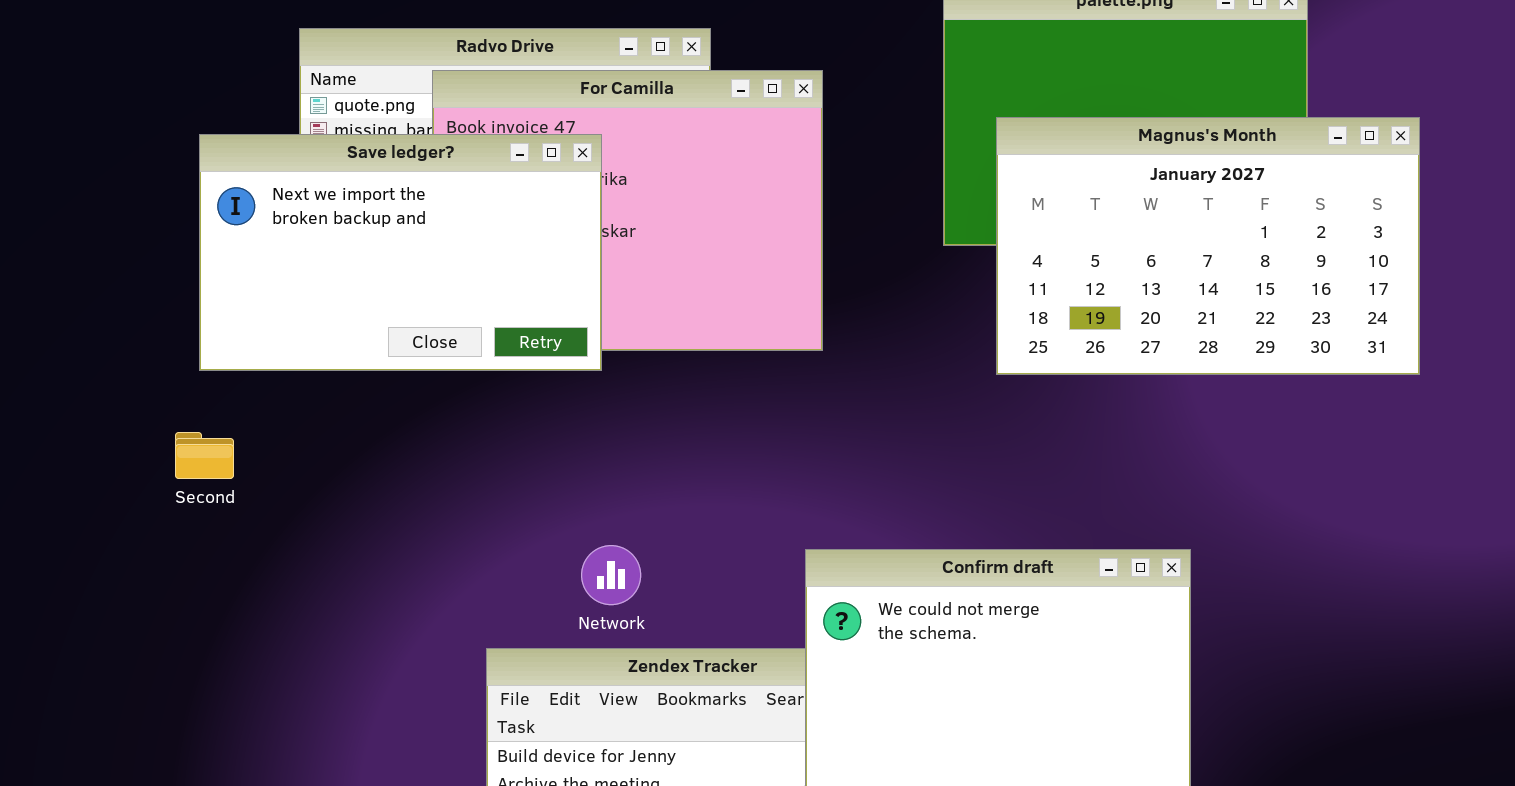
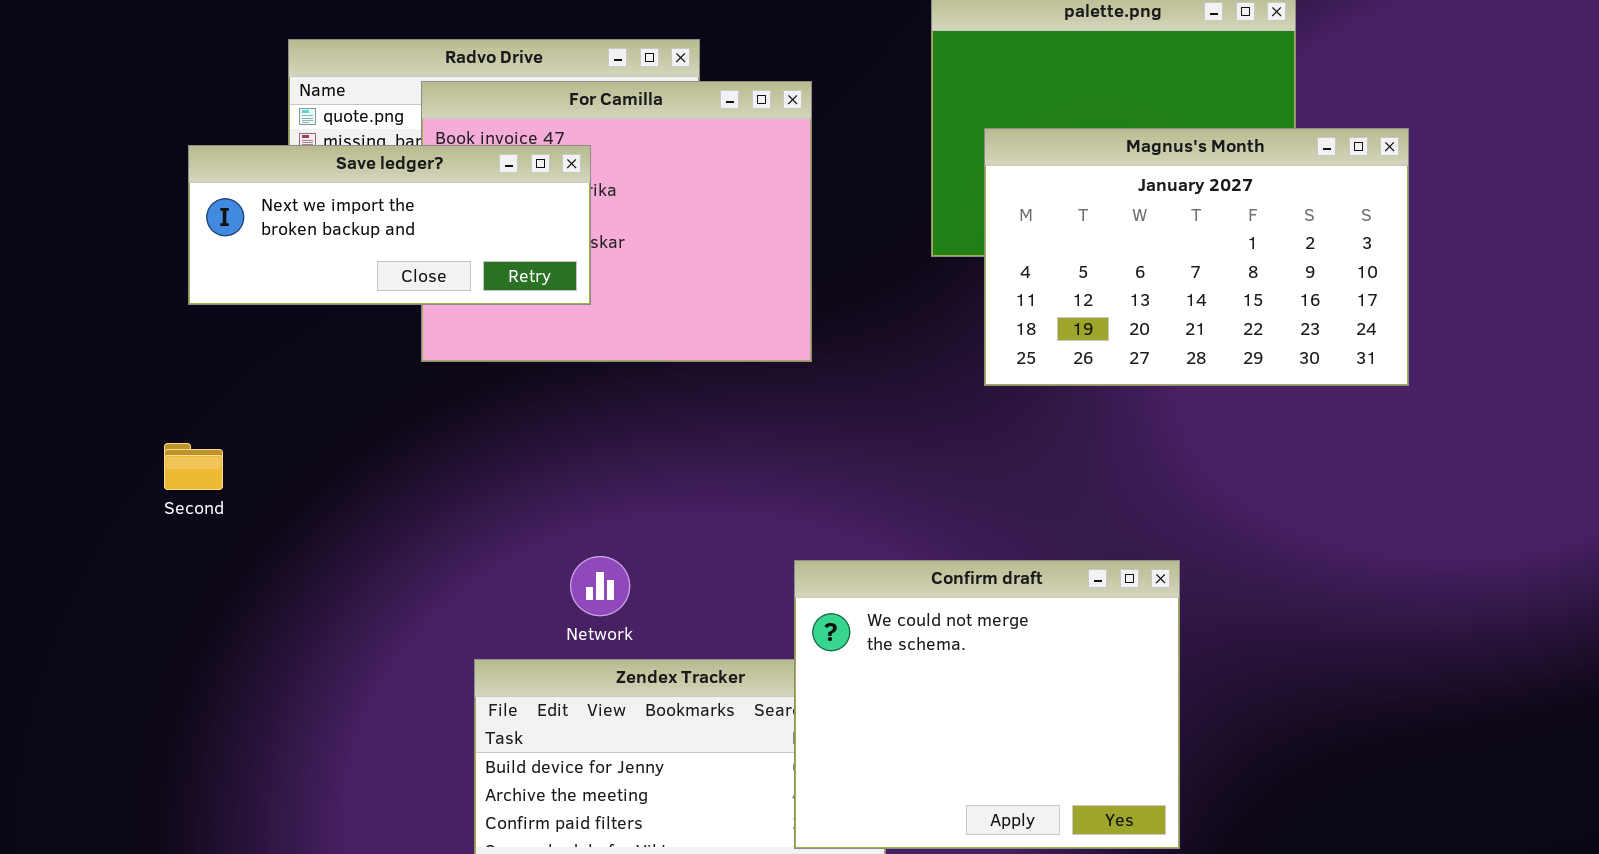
Save ledger?: [199,134,602,371] -> [188,145,591,305], resized

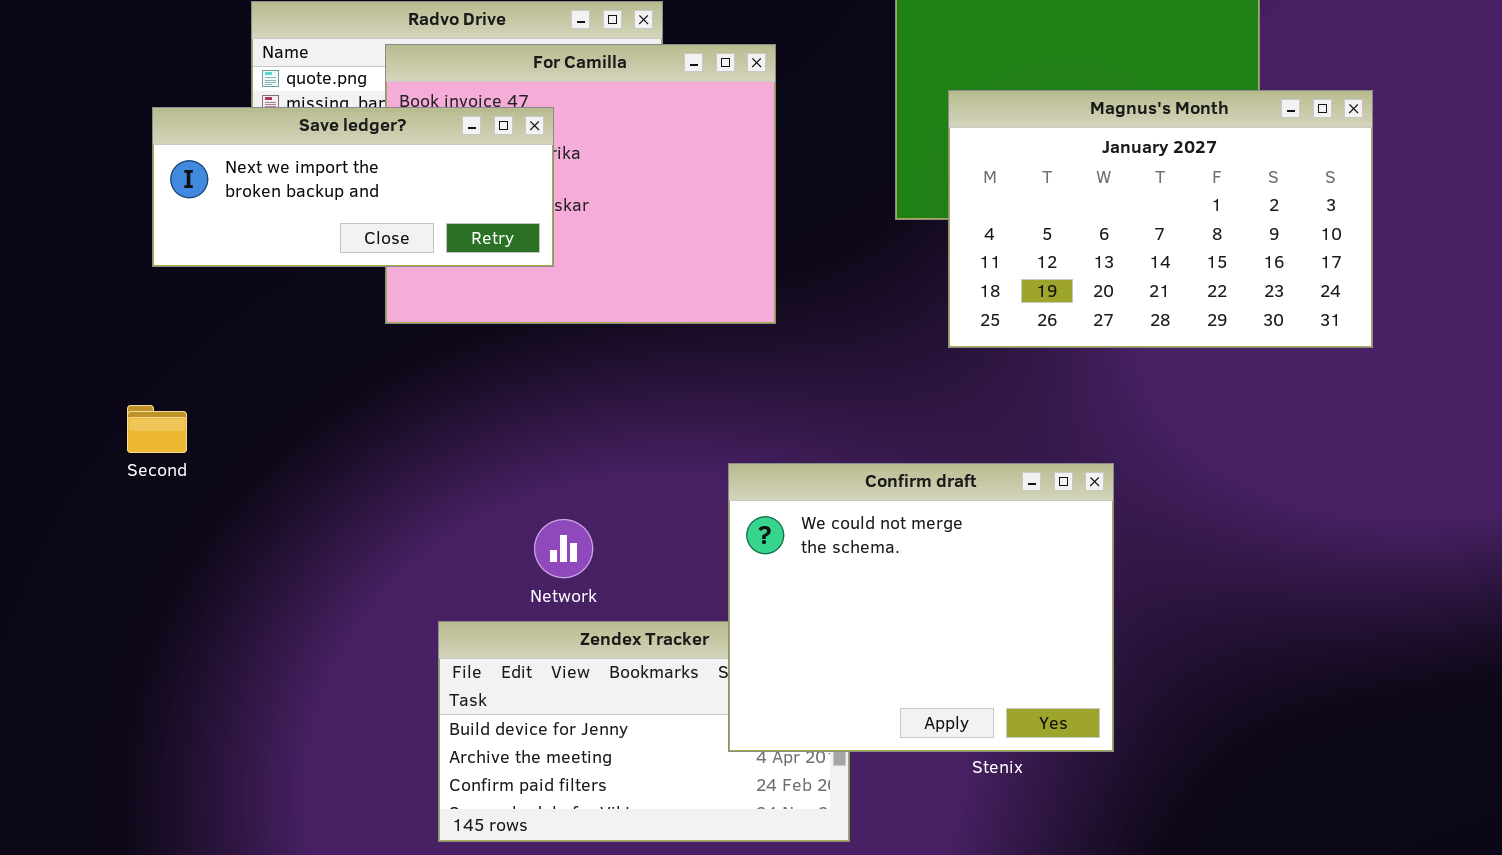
Confirm draft: [794,560,1180,849] -> [728,463,1114,752], moved

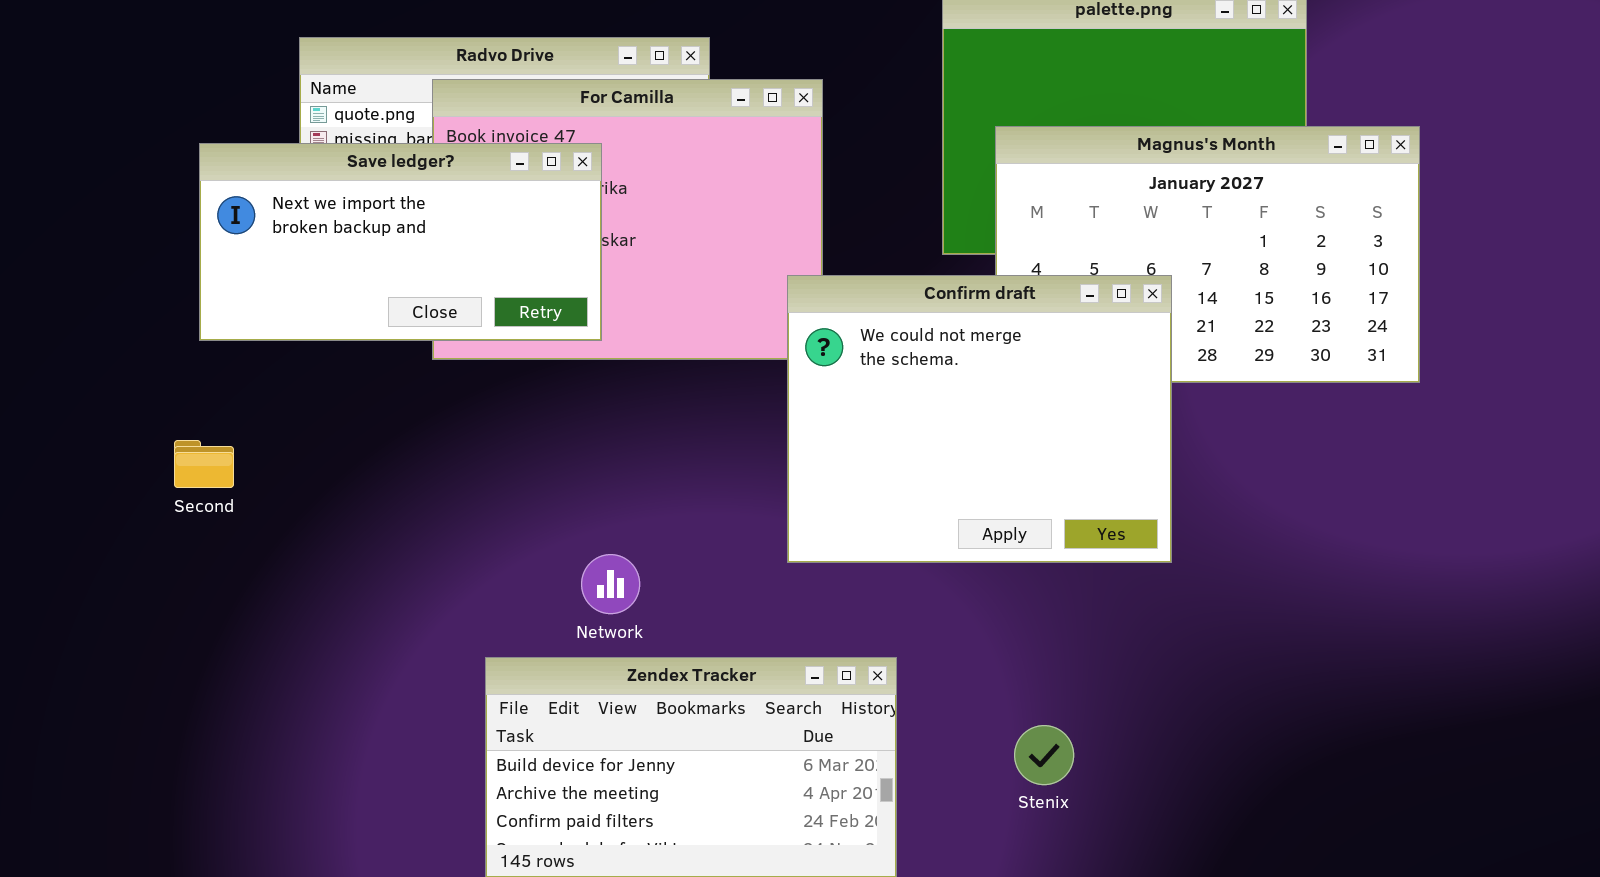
Save ledger?: [152,107,554,267] -> [199,143,602,341], resized
Confirm draft: [728,463,1114,752] -> [787,275,1172,563], moved

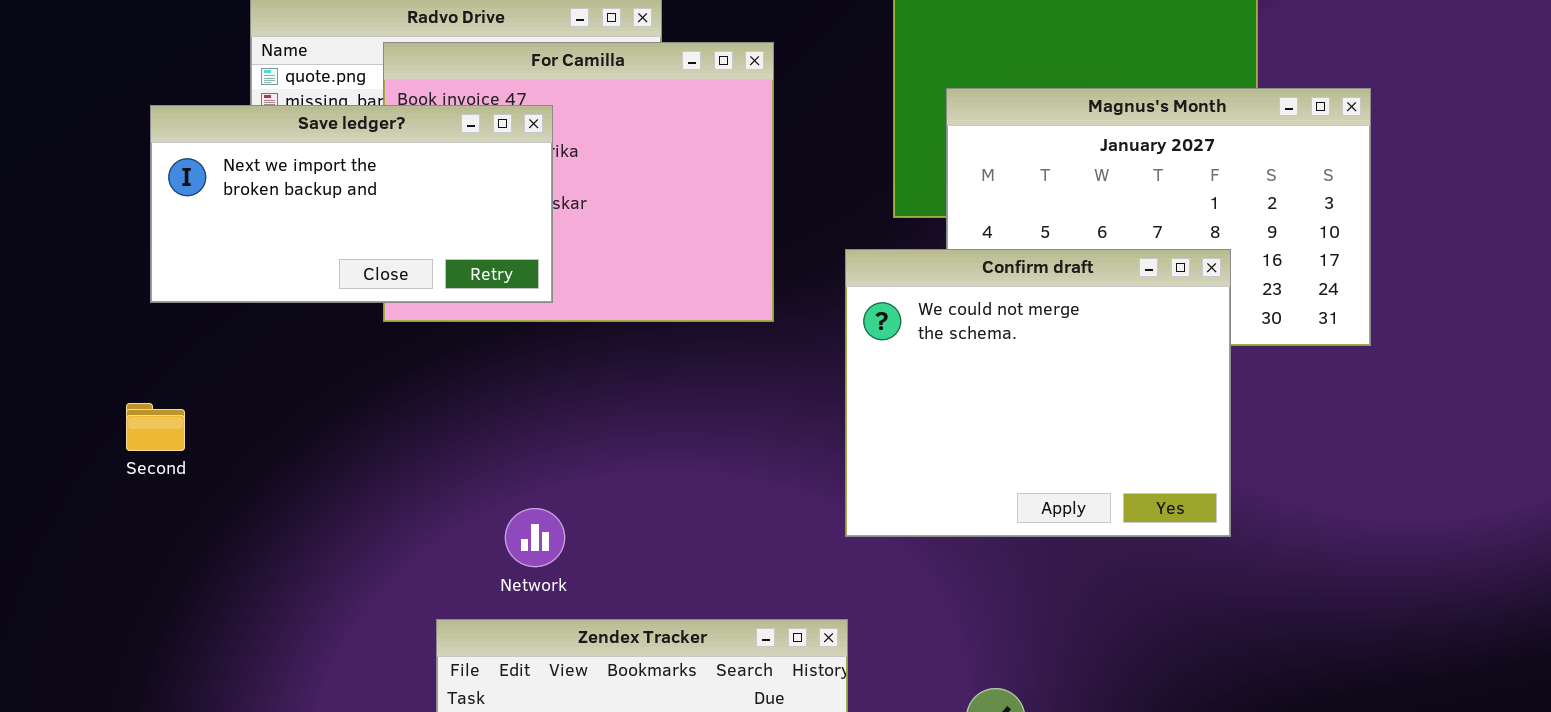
Confirm draft: [787,275,1172,563] -> [845,249,1231,537], moved
Network: [581,554,640,614] -> [505,508,565,567], moved

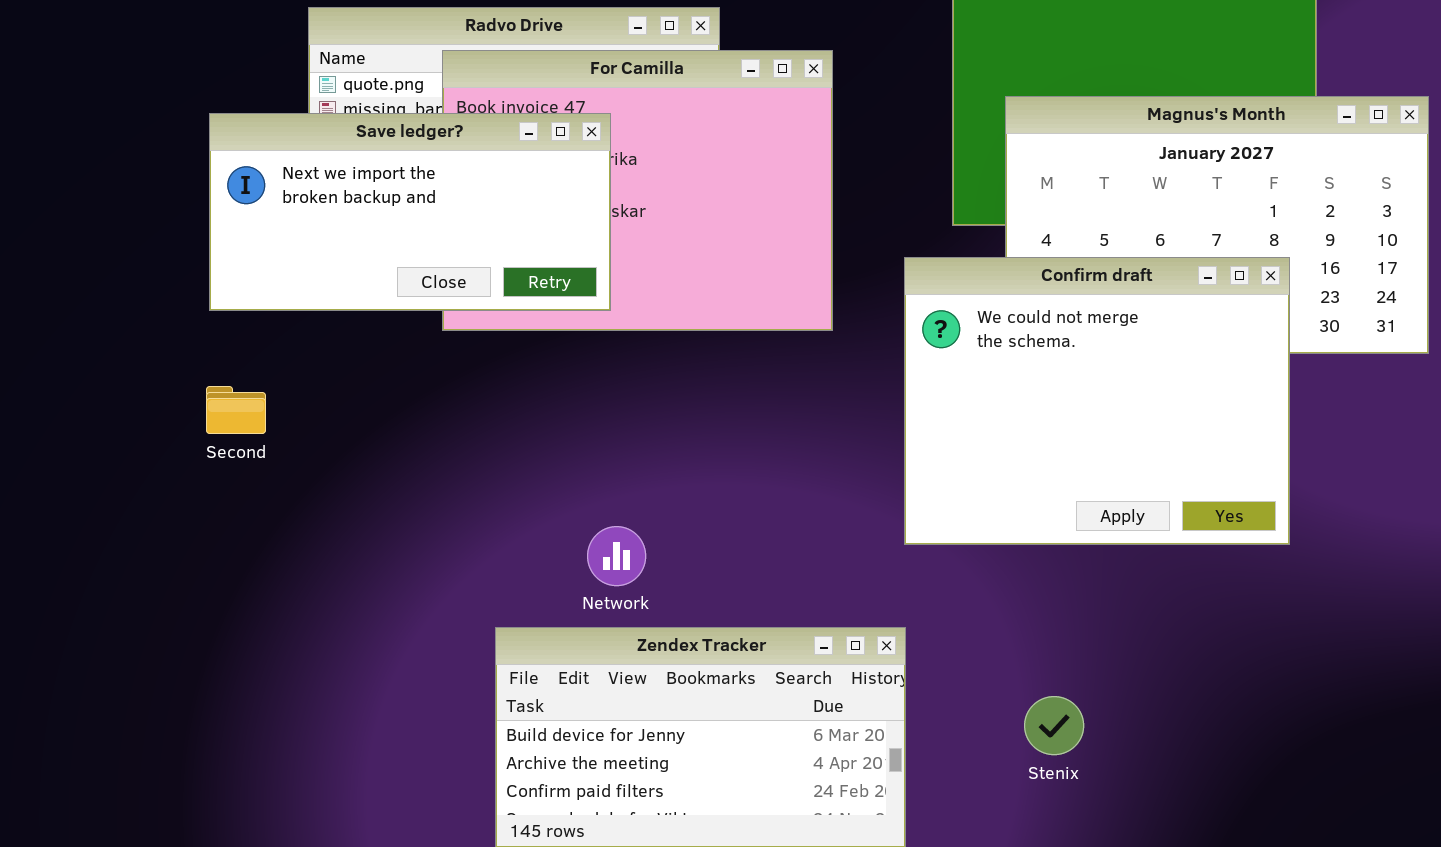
Second: [126,403,185,451] -> [206,386,266,434], moved
Network: [505,508,565,567] -> [587,526,646,586], moved

